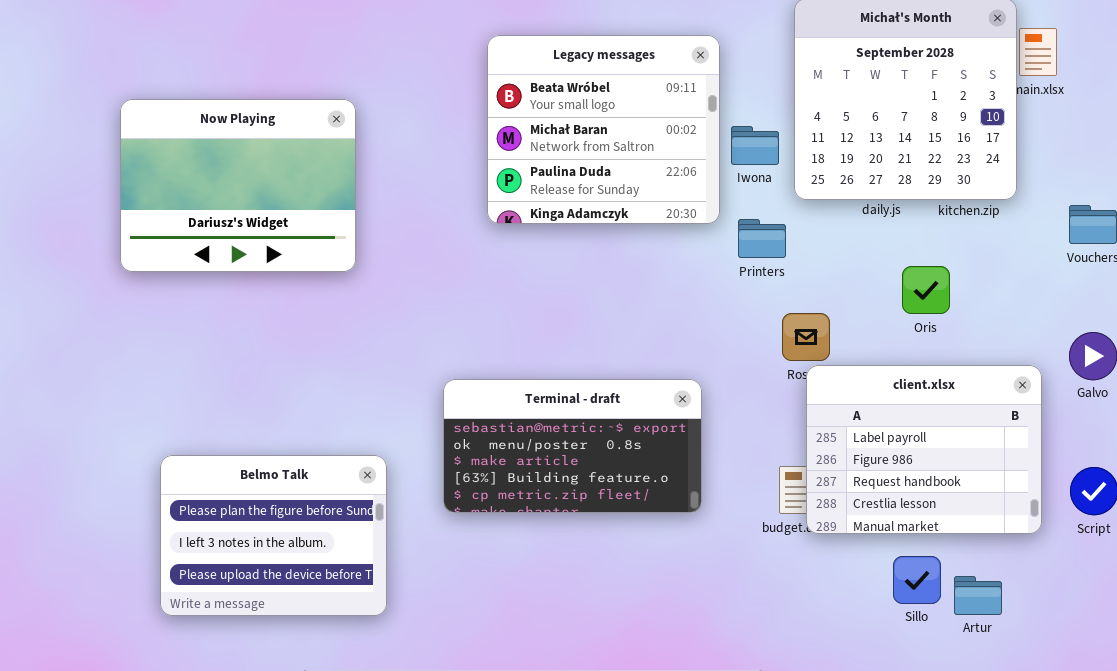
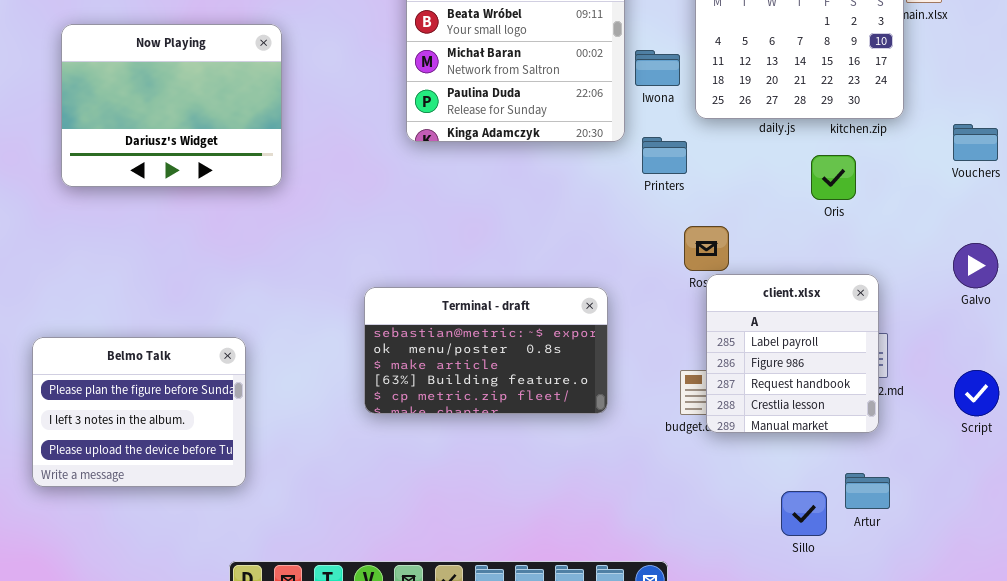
Oris: [902,266,950,314] -> [811,155,856,200], moved
client.xlsx: [806,365,1042,534] -> [706,274,879,433], resized
Belmo Talk: [160,455,387,616] -> [32,337,246,487], moved
Sillo: [893,556,941,604] -> [781,491,827,536], moved

